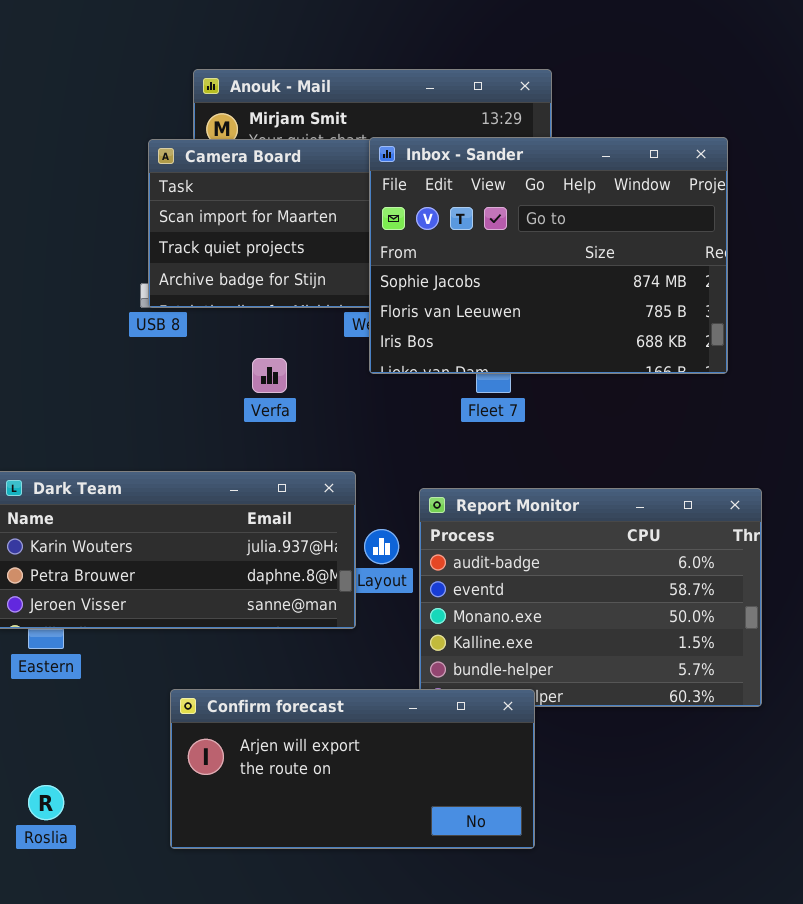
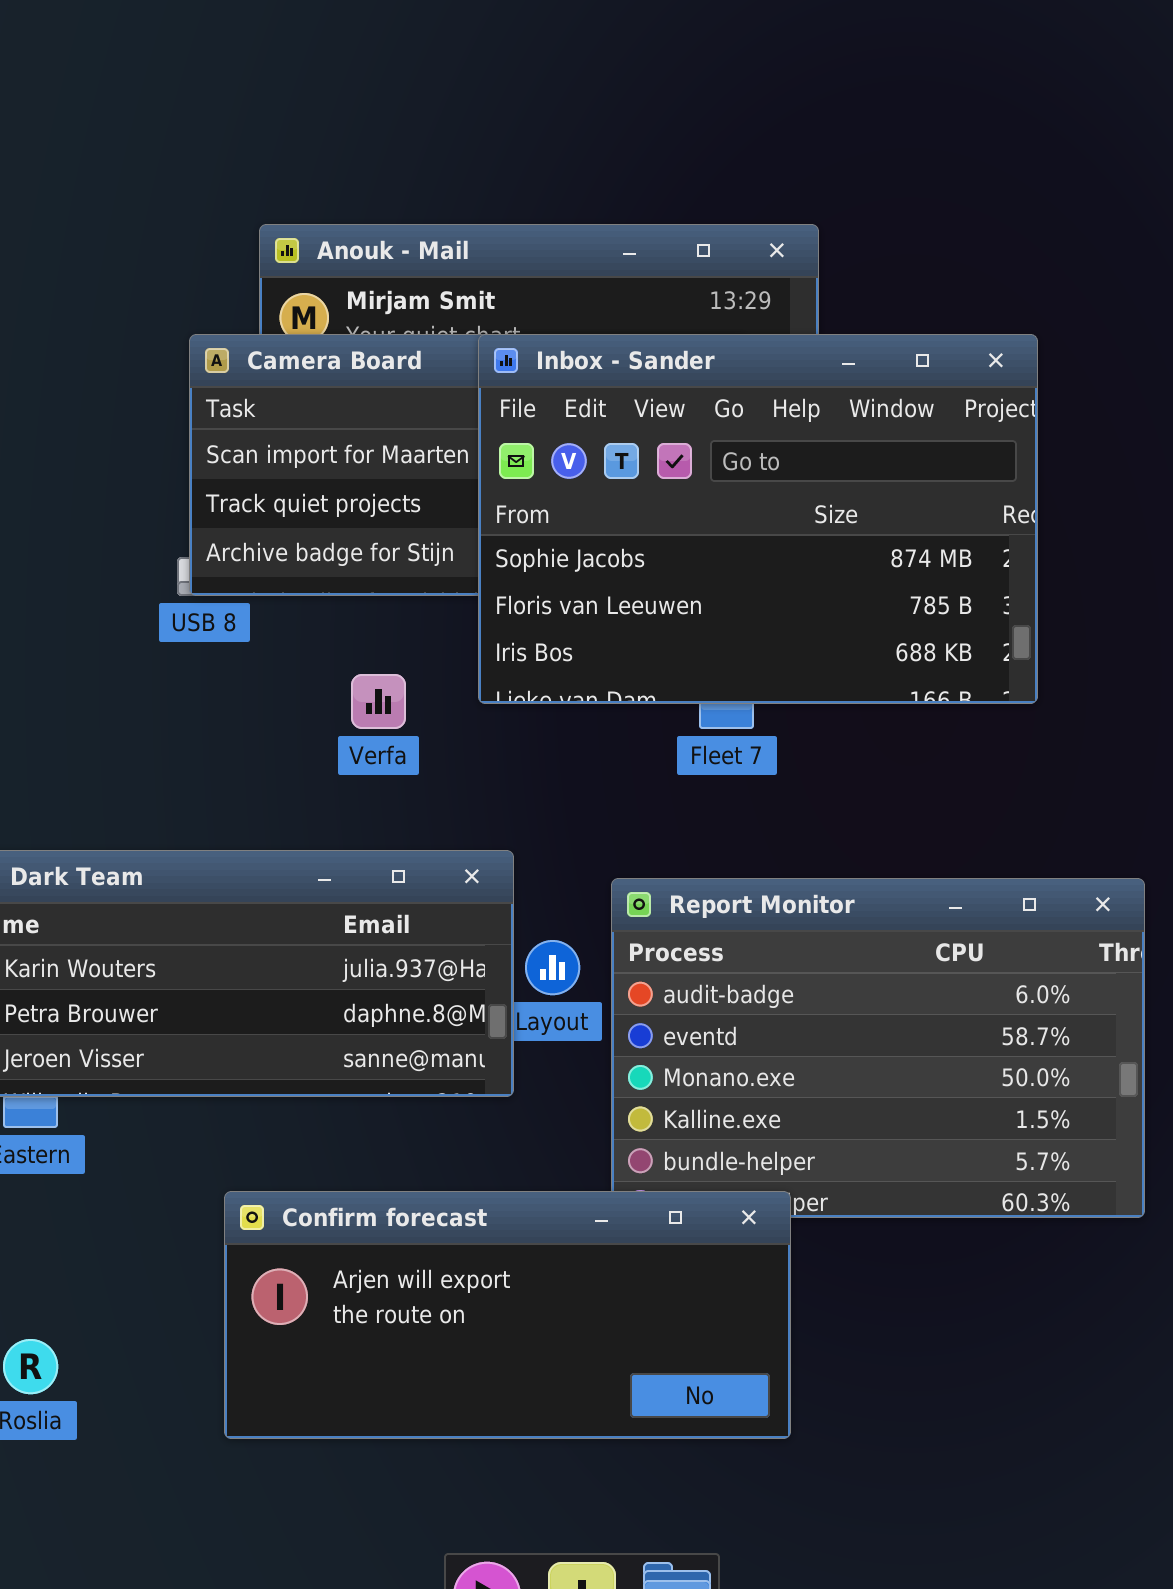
Inbox - Sander: [369,137,728,374] -> [478,334,1038,704], moved

